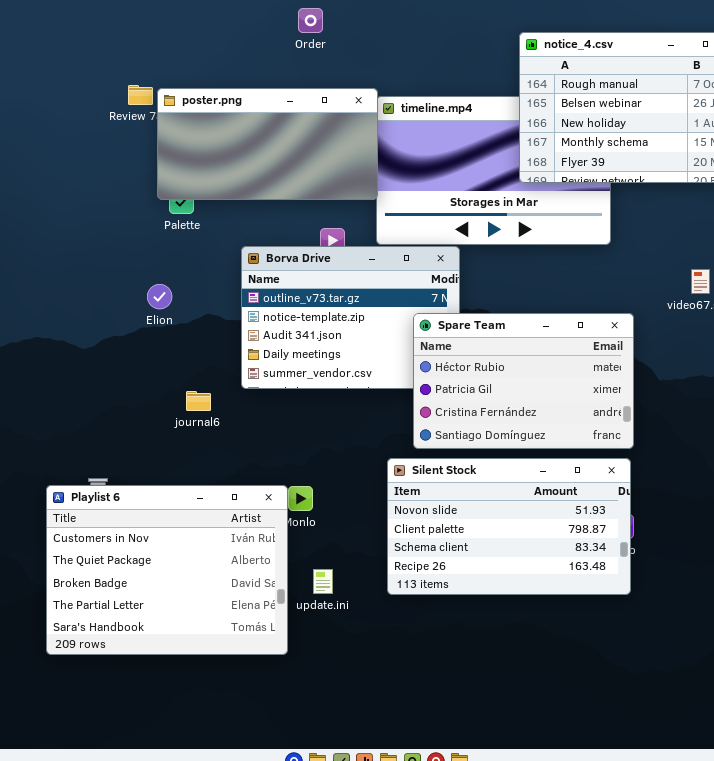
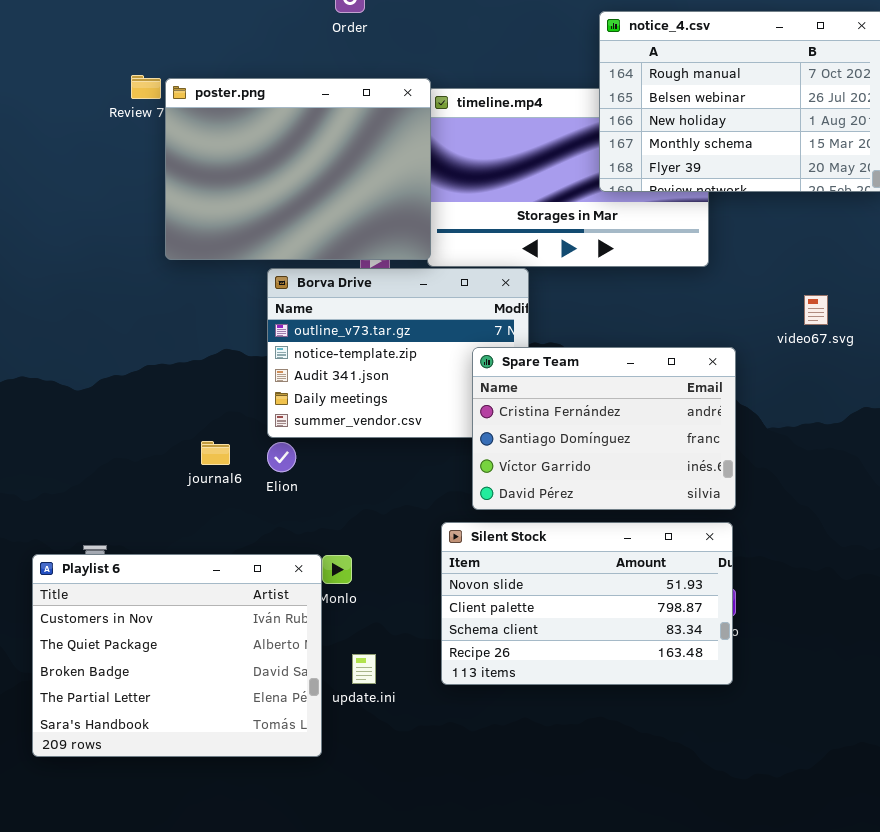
poster.png: [157,88,378,200] -> [165,78,431,260], resized
Elion: [147,284,172,309] -> [267,442,296,472], moved
Spare Team: [413,313,634,449] -> [472,347,736,510], scrolled down 2 rows

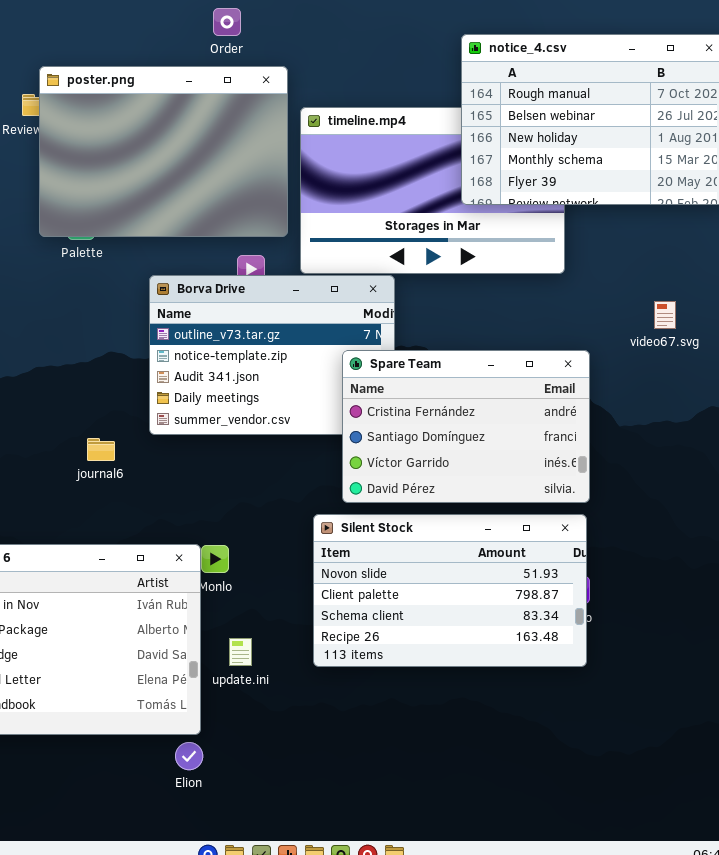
poster.png: [165,78,431,260] -> [39,66,288,237], moved
Elion: [267,442,296,472] -> [175,742,203,770], moved

